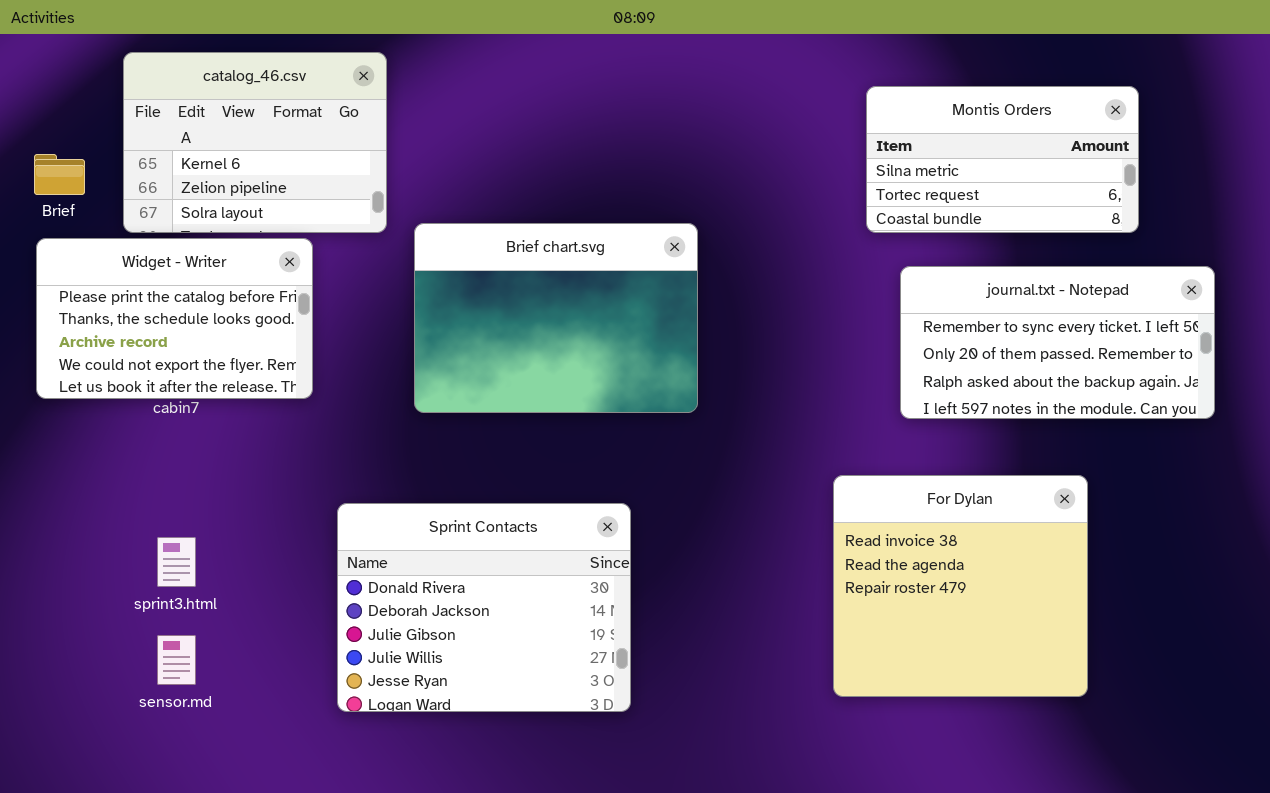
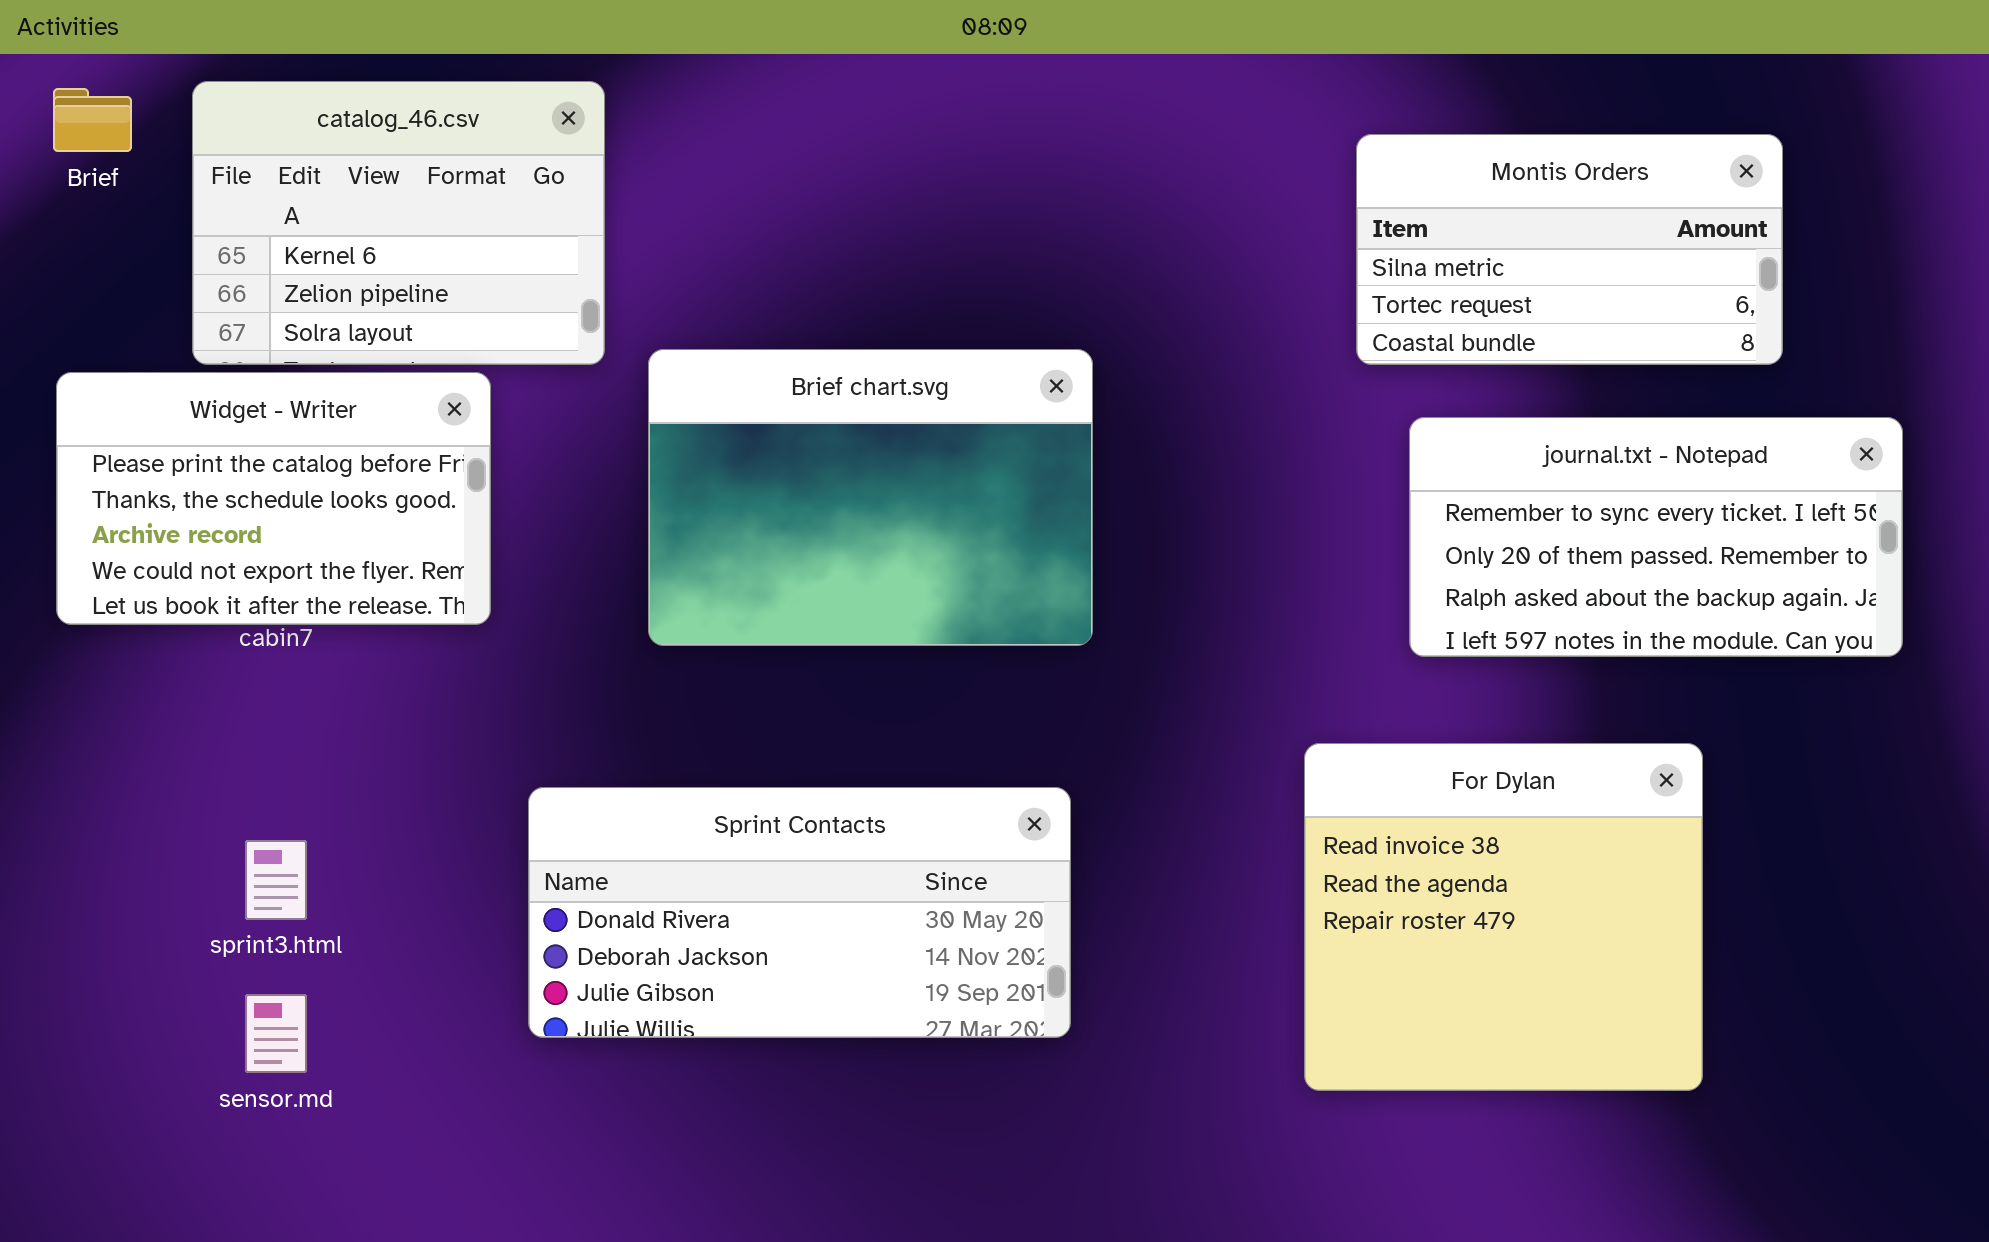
Brief: [34,154,85,195] -> [53,88,132,152], moved
Sprint Contacts: [337,503,631,712] -> [528,787,1071,1038], resized

